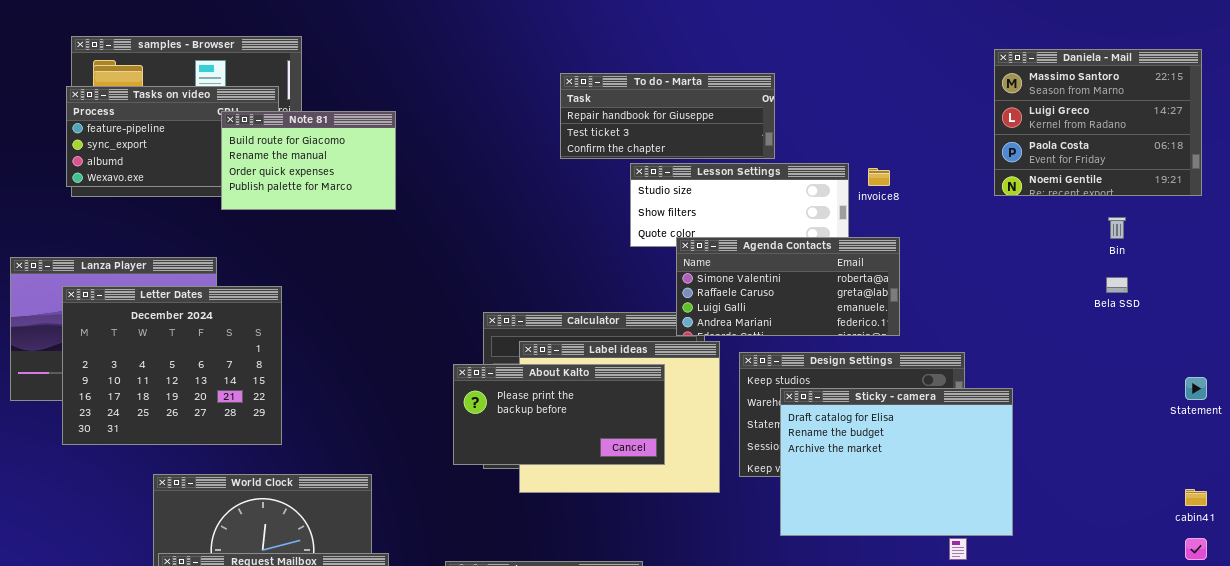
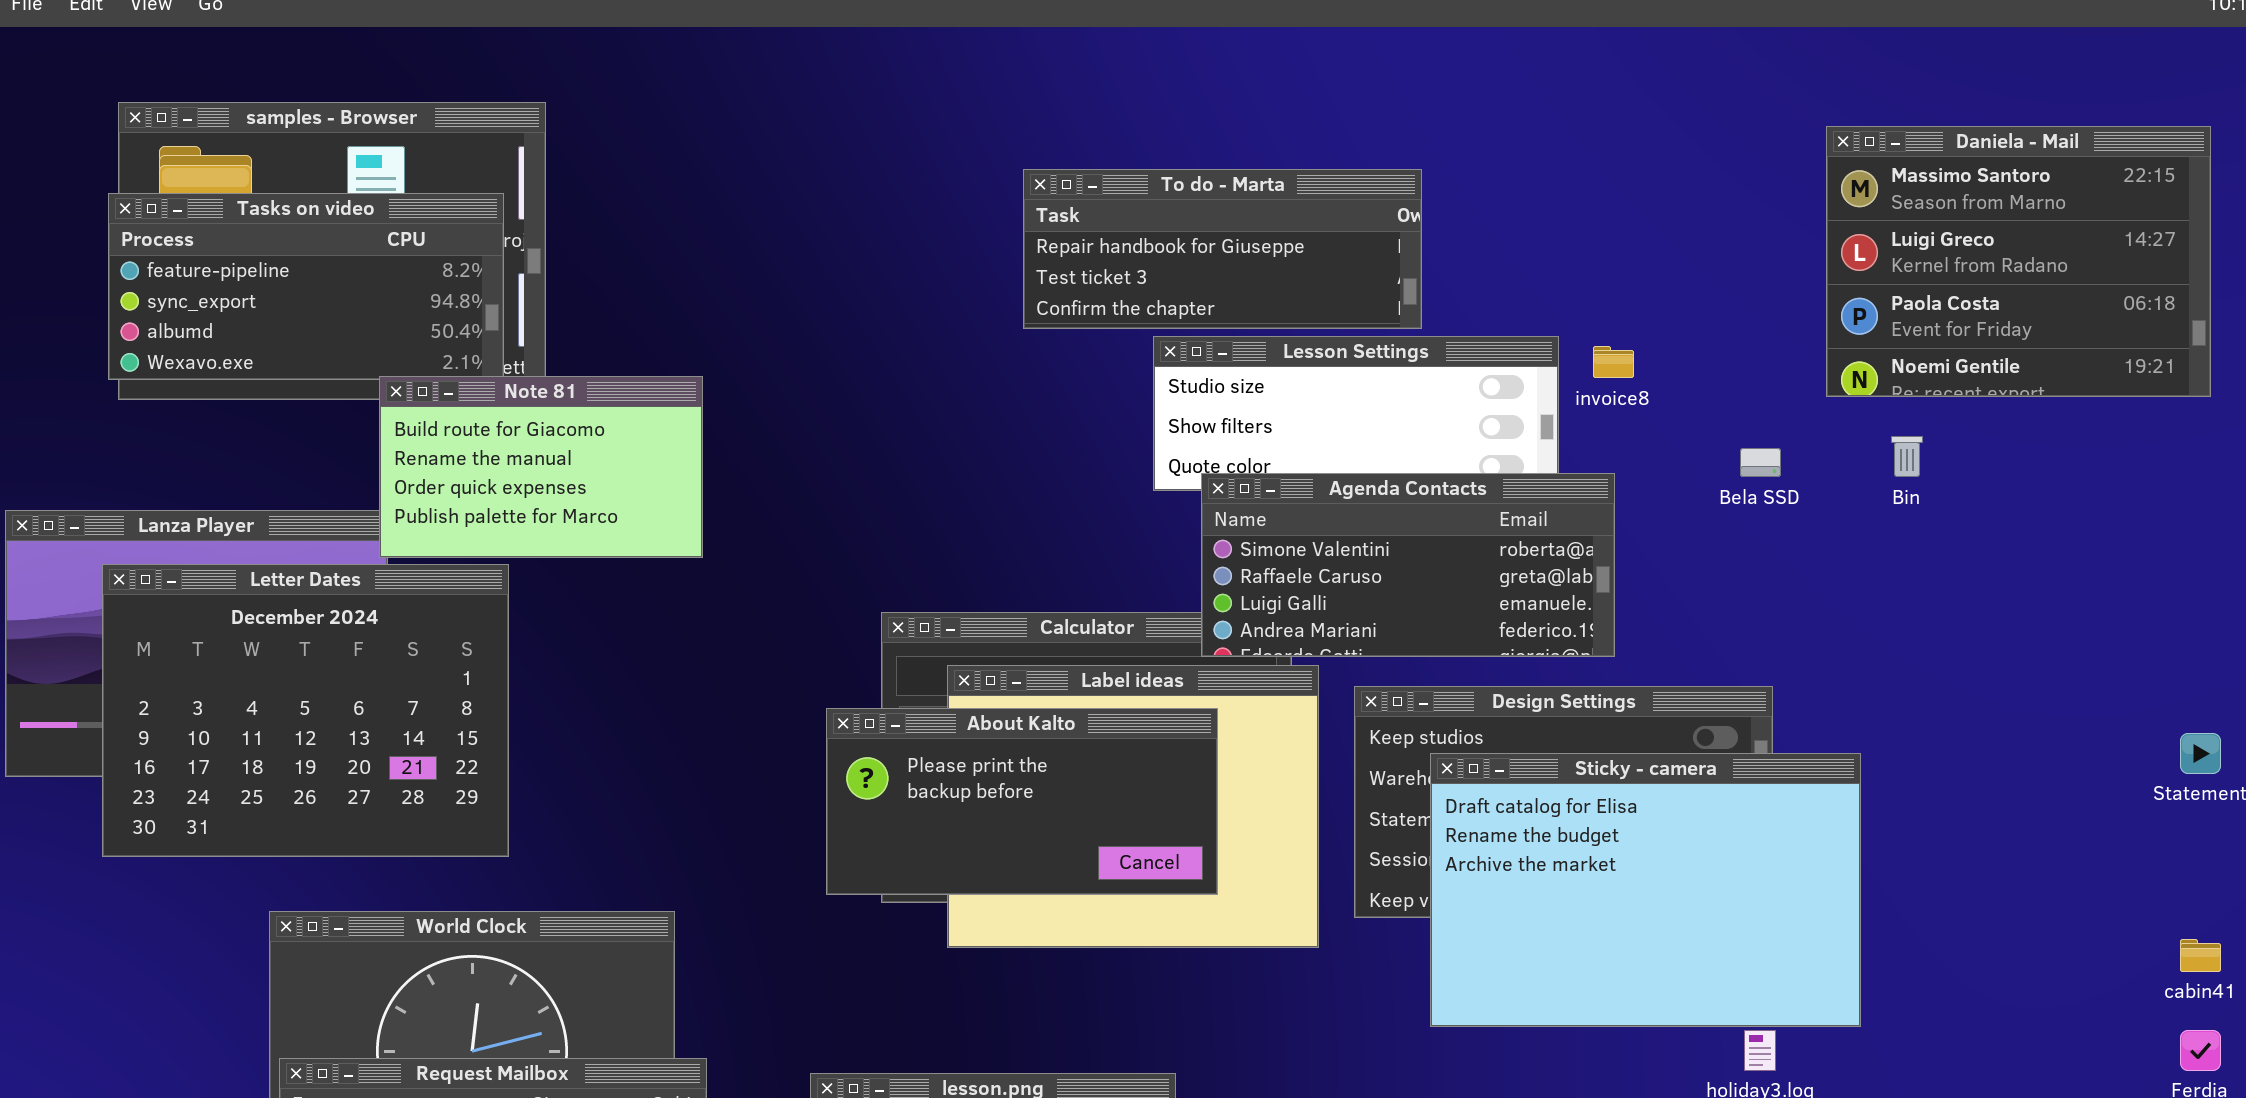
Note 81: [221,111,396,210] -> [379,376,703,558], moved
Bin: [1108,217,1126,239] -> [1891,436,1923,477], moved
Agenda Contacts: [676,237,900,336] -> [1201,473,1615,657], moved
Bela SSD: [1106,277,1128,293] -> [1740,448,1781,477], moved

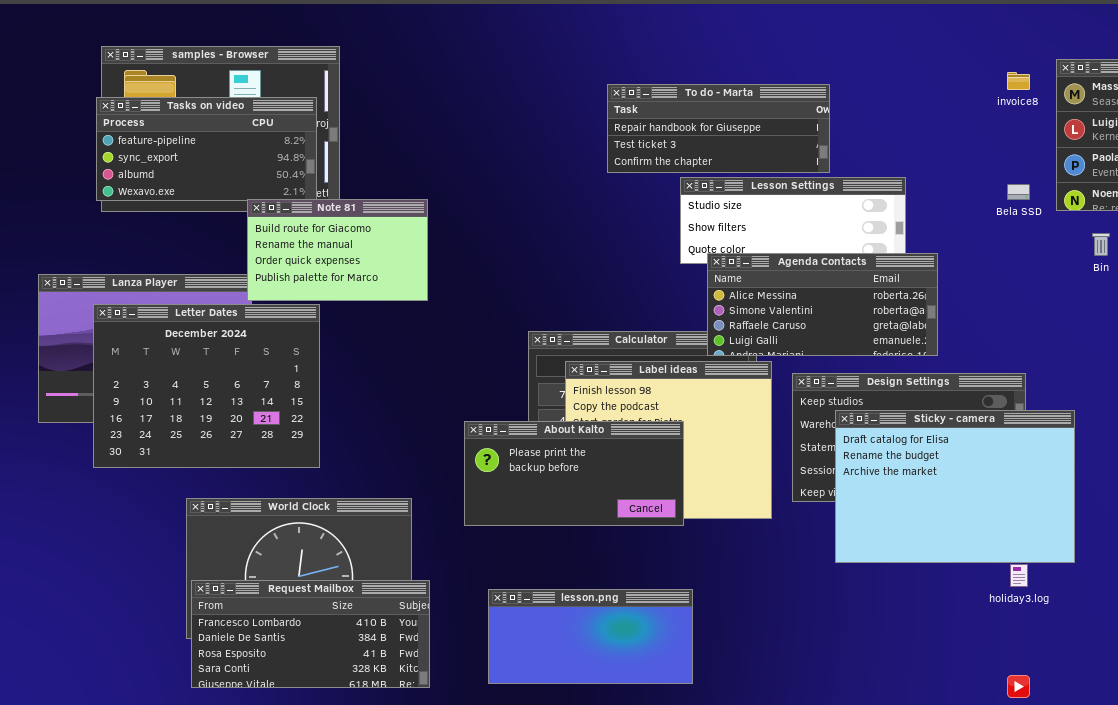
invoice8: [1593,346,1634,378] -> [1007,72,1030,90], moved
Bela SSD: [1740,448,1781,477] -> [1007,184,1030,200], moved
Agenda Contacts: [1201,473,1615,657] -> [707,253,938,356], scrolled up 1 row
About Kalto: [826,708,1218,895] -> [464,421,684,526], moved

